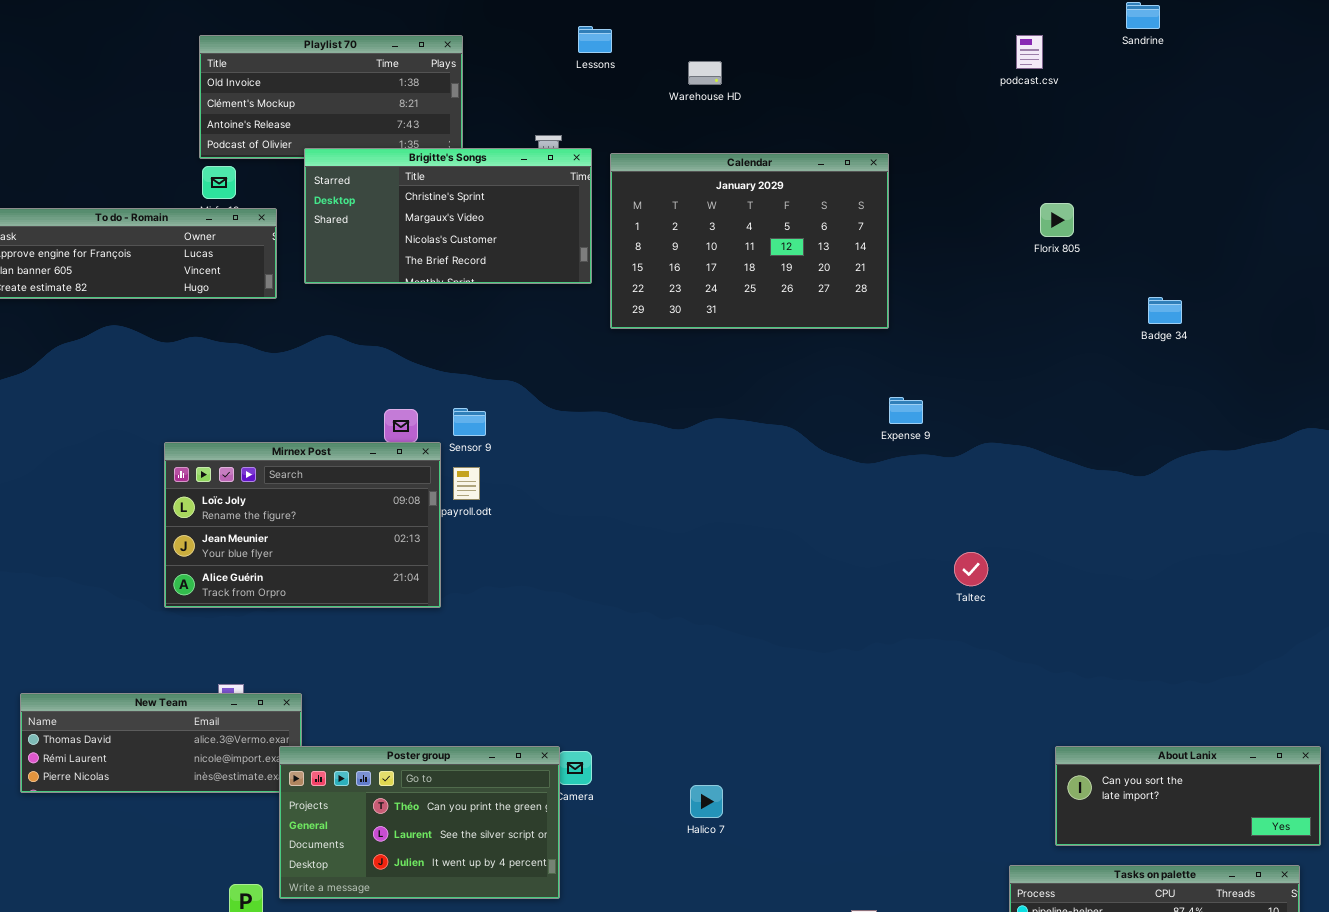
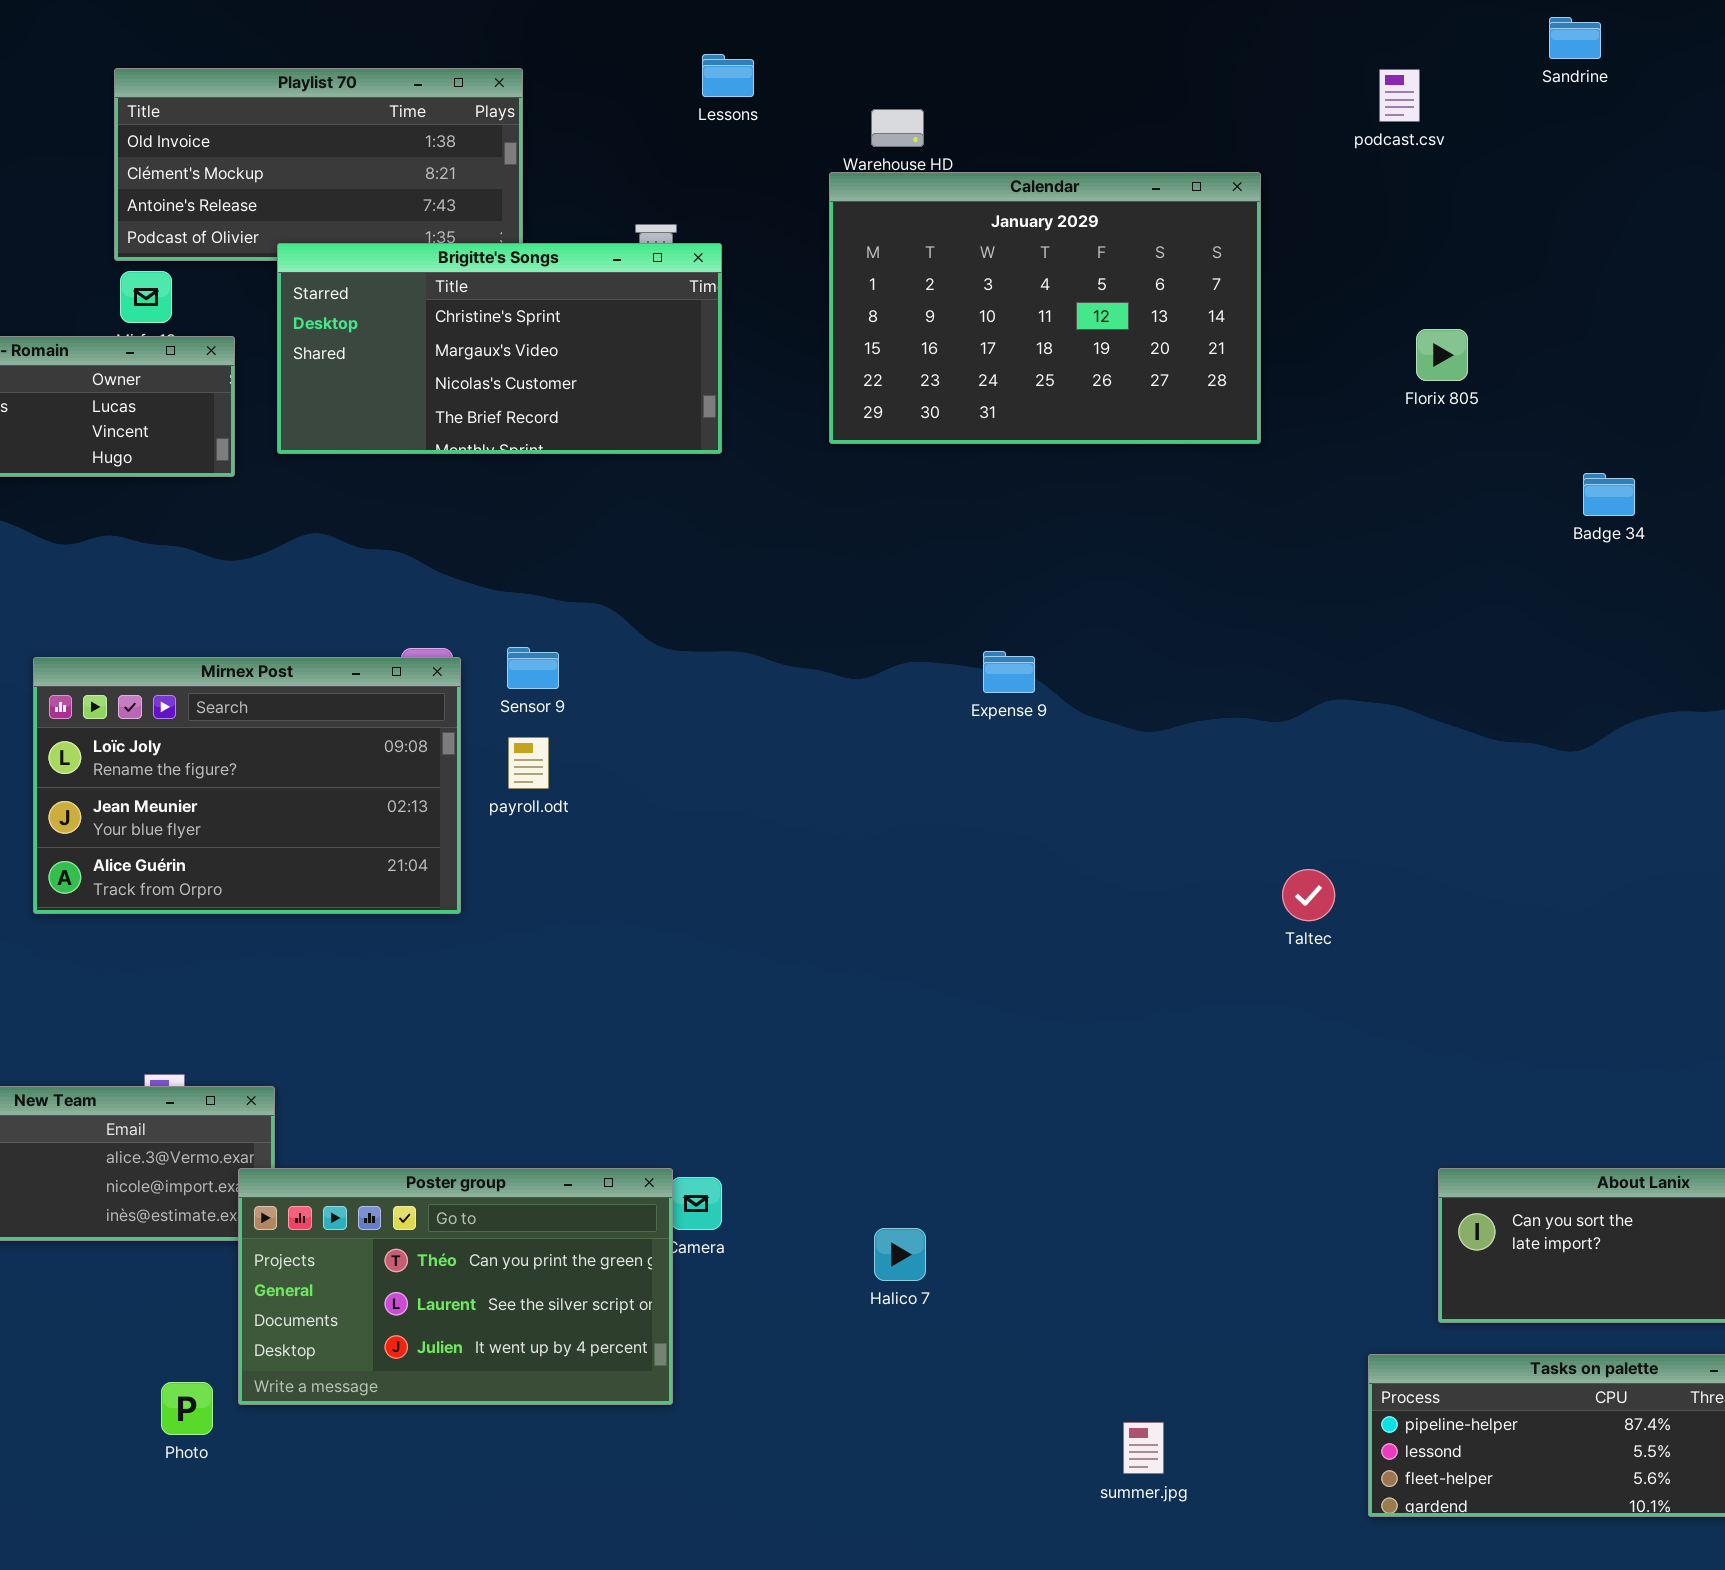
Calendar: [610,153,889,329] -> [829,172,1261,444], moved
Expense 9: [889,397,923,424] -> [983,651,1035,693], moved
Mirnex Post: [164,442,441,608] -> [33,657,461,914], moved

